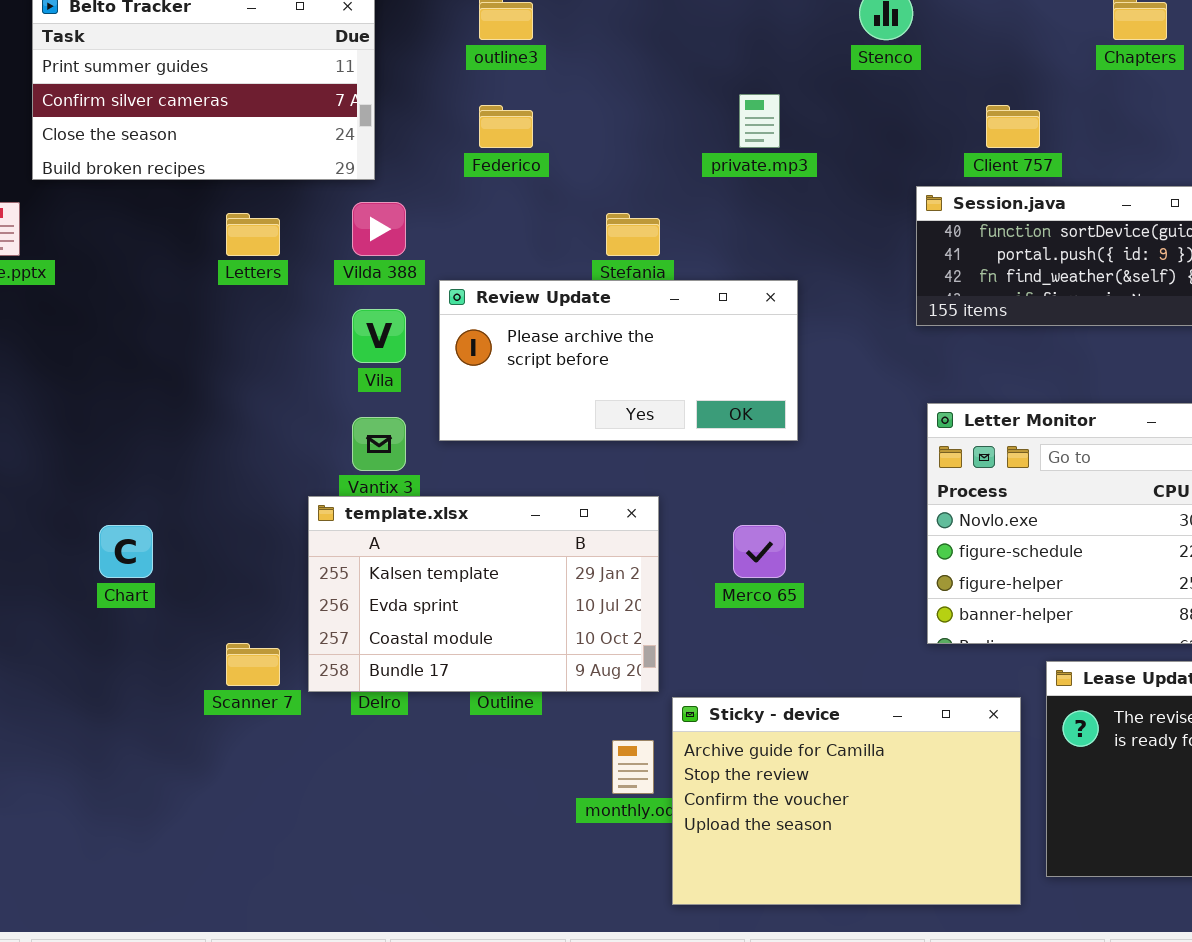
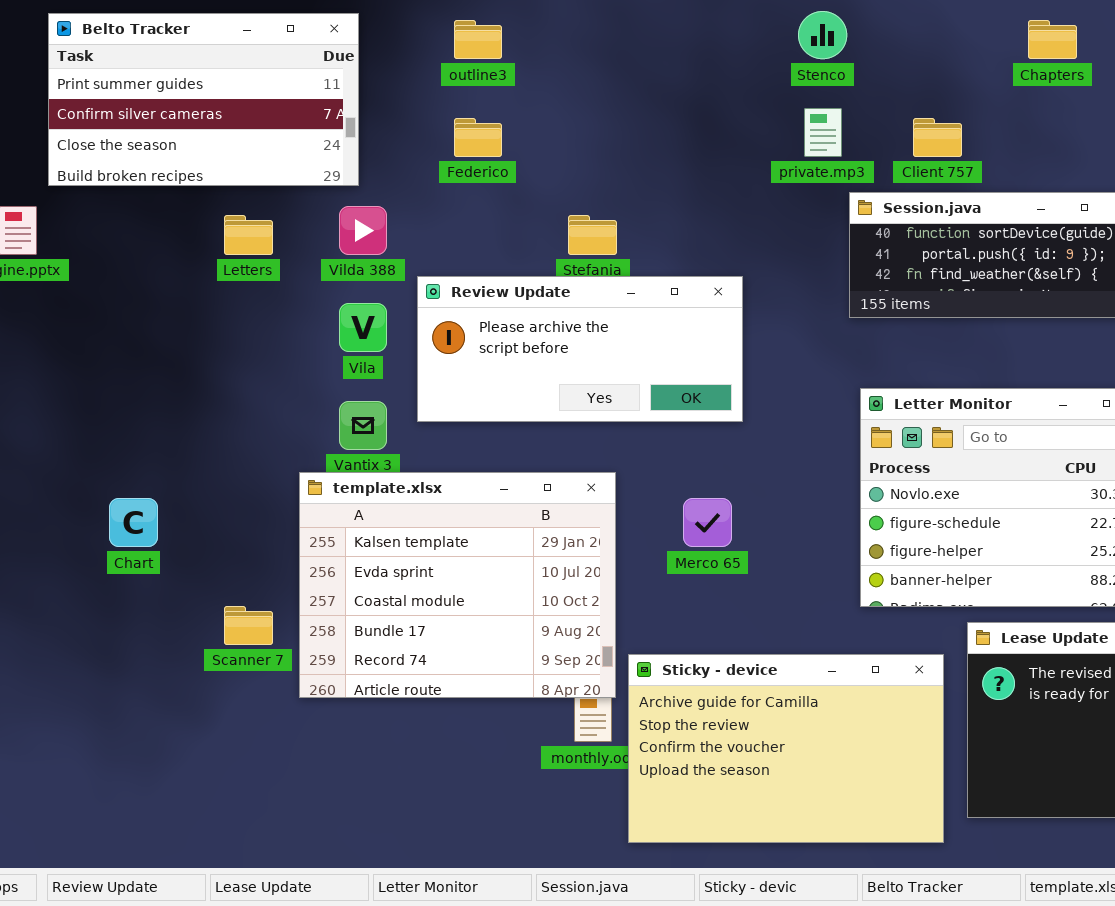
private.mp3: [739,94,780,148] -> [804,108,842,157], moved
template.xlsx: [308,496,659,692] -> [299,472,616,698], resized

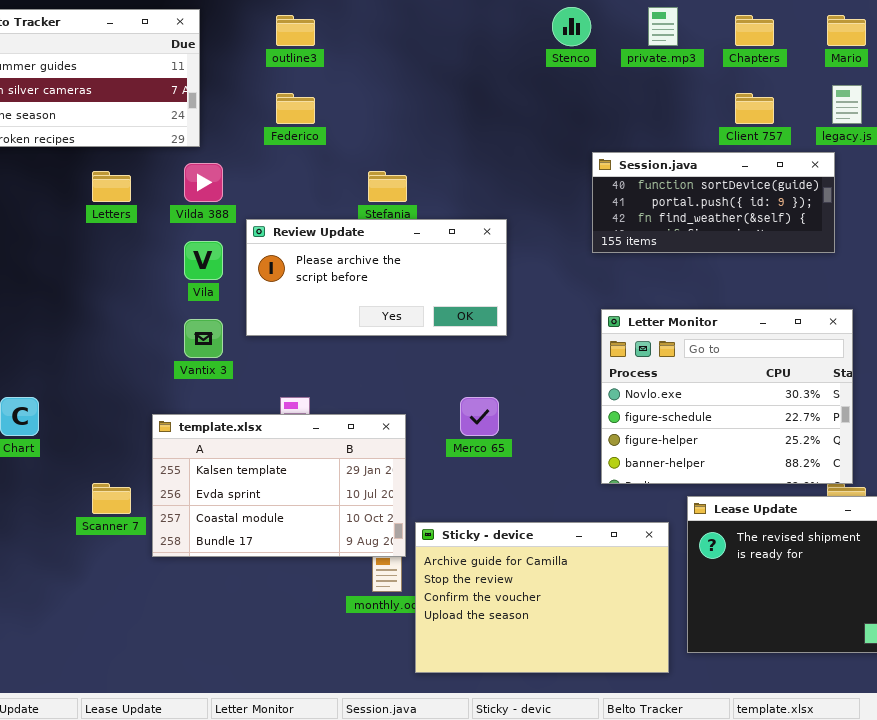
private.mp3: [804,108,842,157] -> [648,7,678,46], moved
Client 757: [913,118,962,157] -> [735,93,774,124], moved
template.xlsx: [299,472,616,698] -> [152,414,406,557], resized

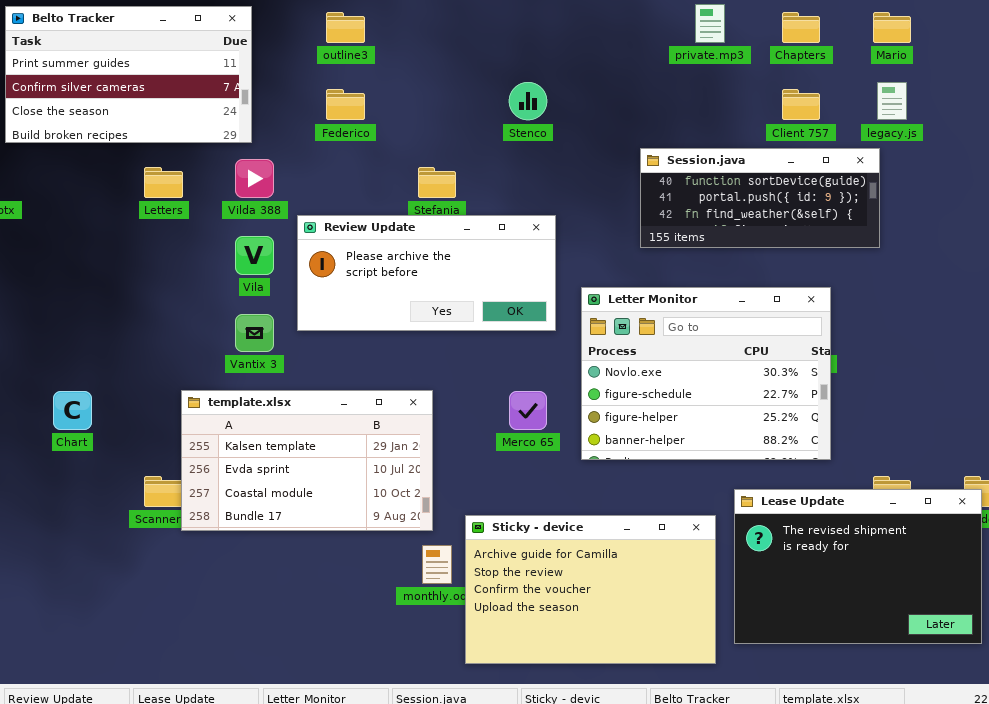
Stenco: [552,7,591,46] -> [509,82,547,120], moved
Letter Monitor: [601,309,853,484] -> [581,287,831,460], moved
template.xlsx: [152,414,406,557] -> [181,390,433,531], moved

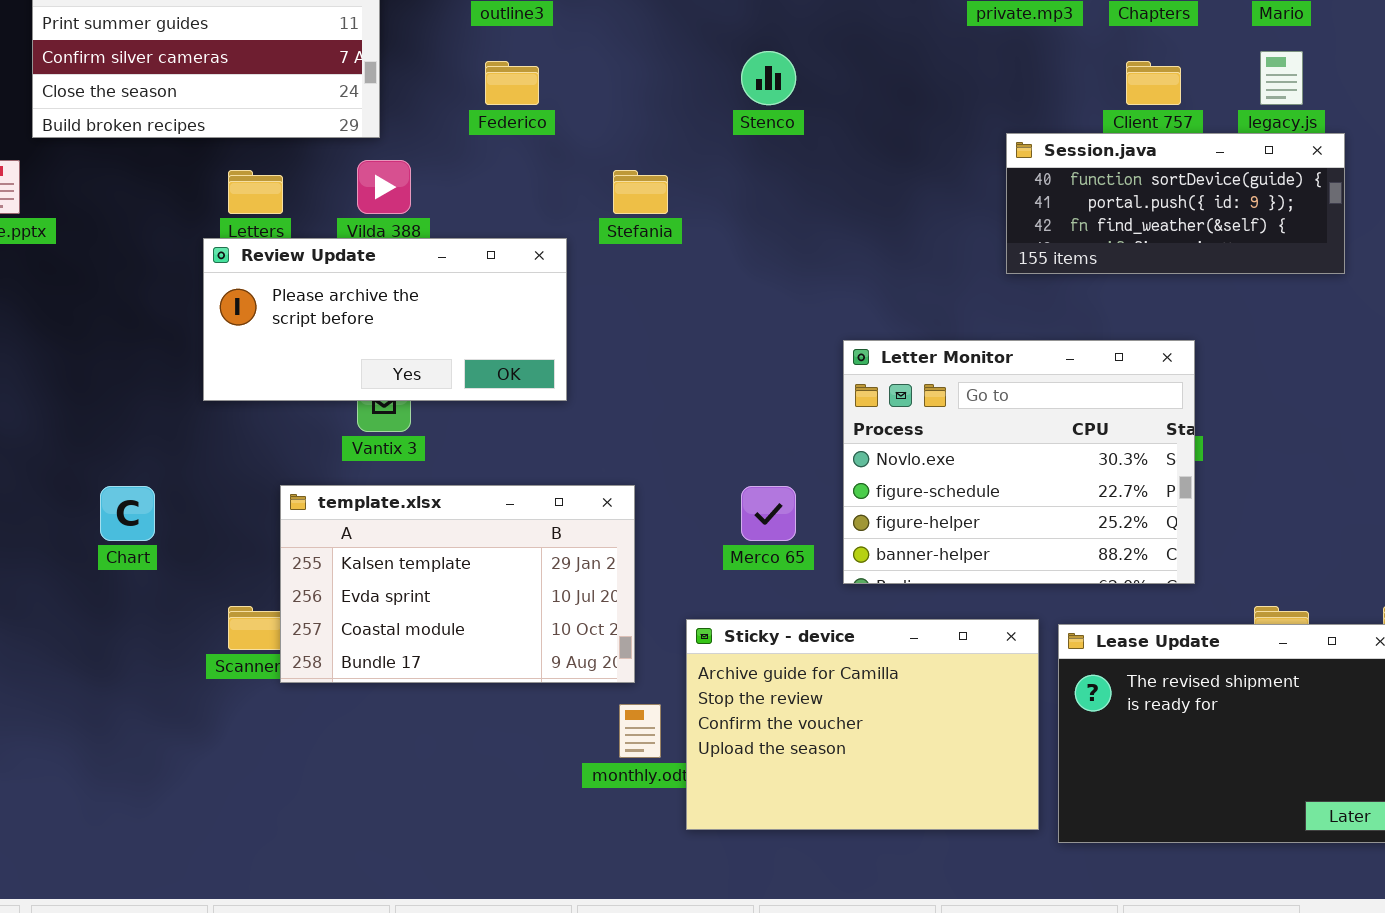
Session.java: [640,148,880,248] -> [1006,133,1345,274], moved
Review Update: [297,215,556,331] -> [203,238,567,401], moved
Sticky - device: [465,515,716,664] -> [686,619,1039,830], moved

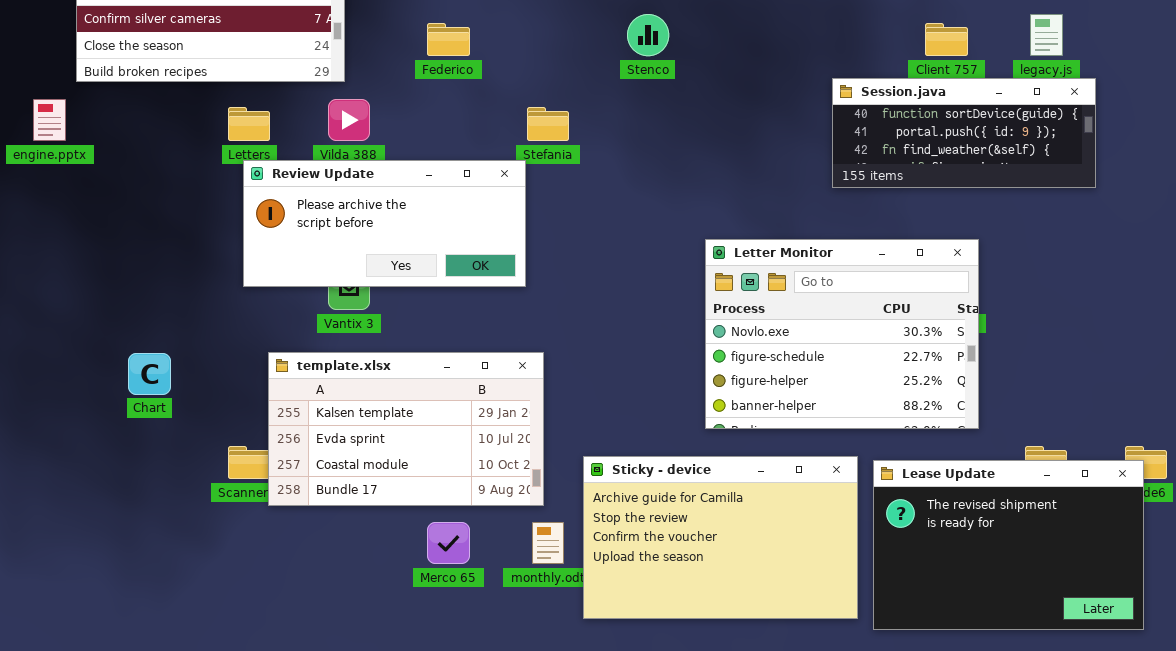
Review Update: [203,238,567,401] -> [243,160,526,287], moved
Merco 65: [741,486,796,541] -> [427,522,470,564], moved

